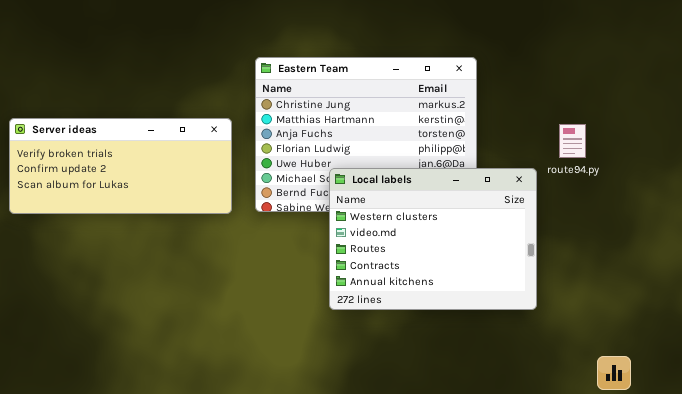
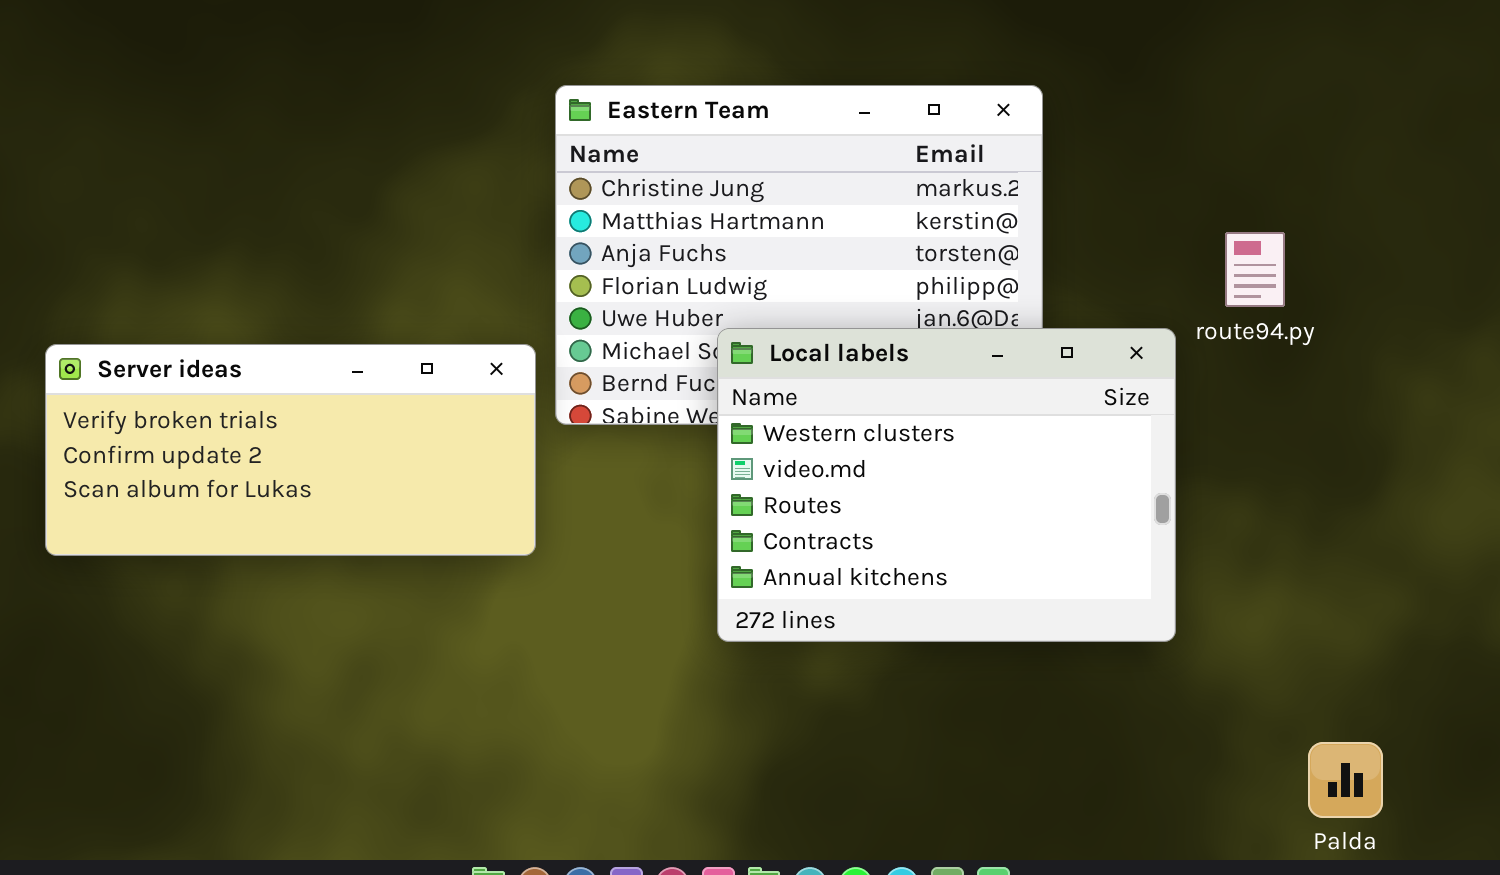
Server ideas: [9,118,232,214] -> [45,344,536,556], moved

